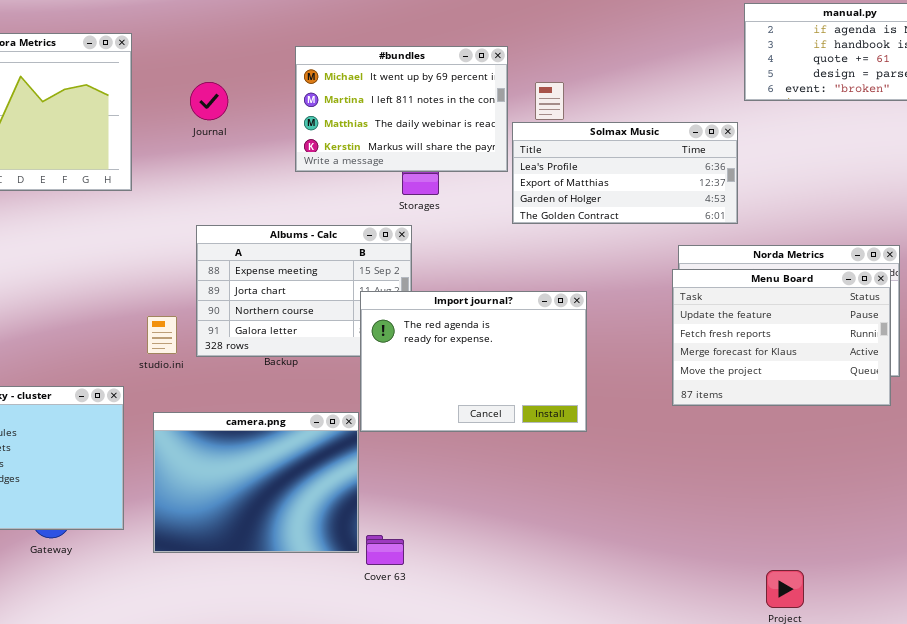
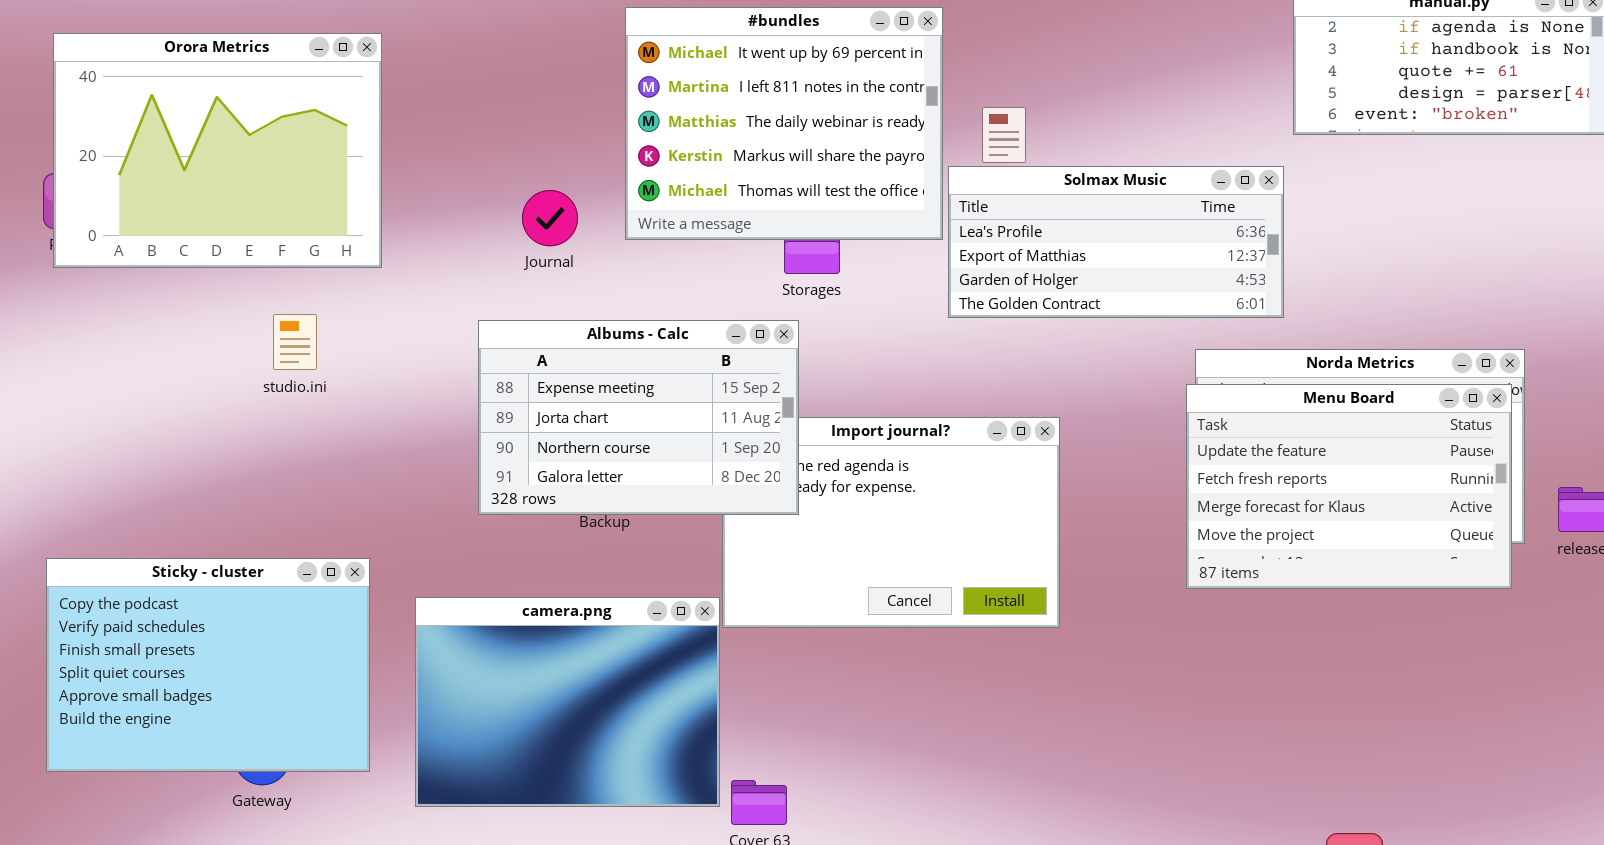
#bundles: [295,46,508,172] -> [625,7,943,240], resized
Journal: [190,82,228,120] -> [522,190,578,246], moved
Albums - Calc: [196,225,412,357] -> [478,320,799,515], raised
studio.ini: [147,316,177,354] -> [273,314,317,370], moved

